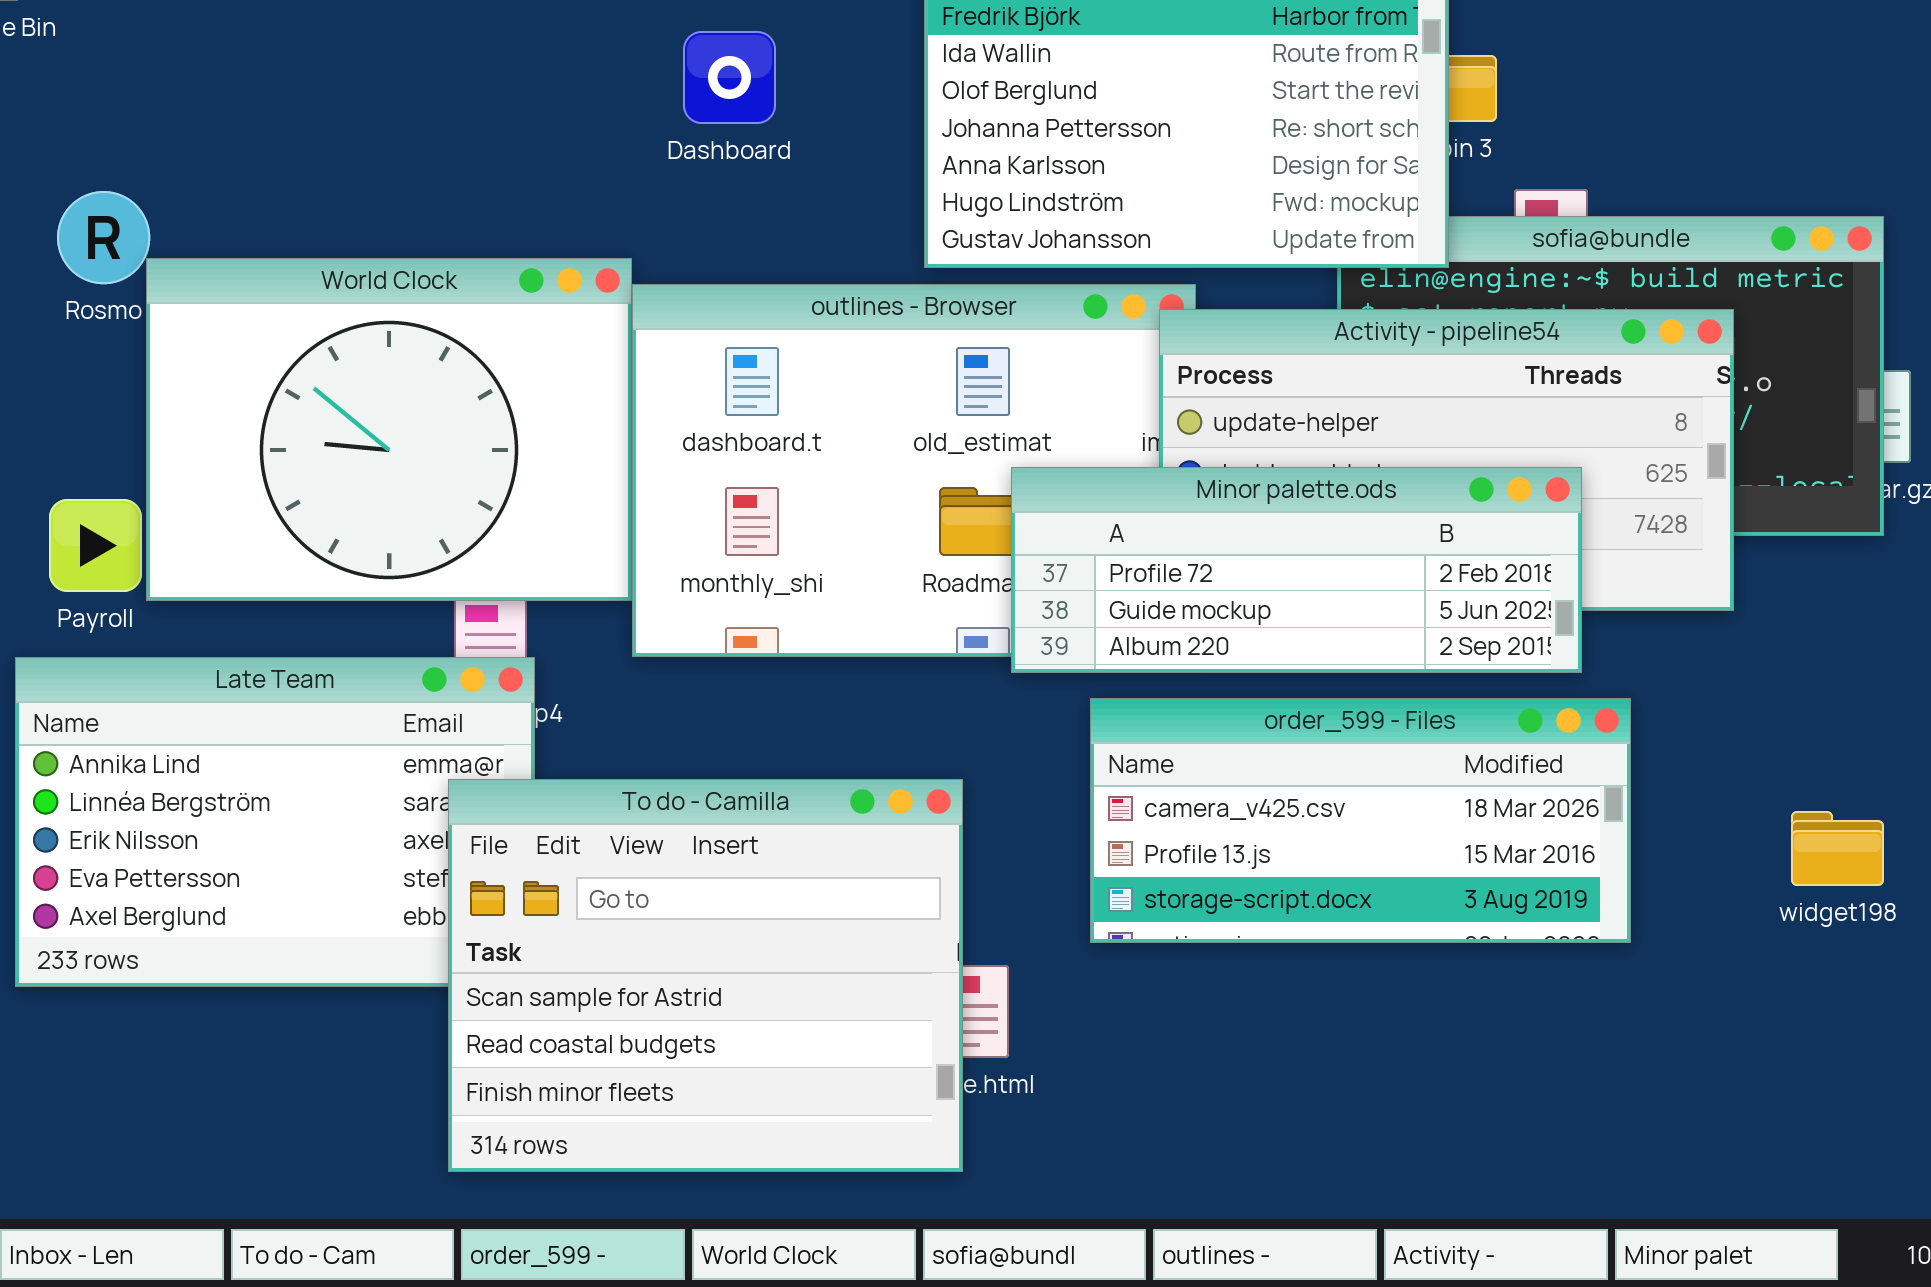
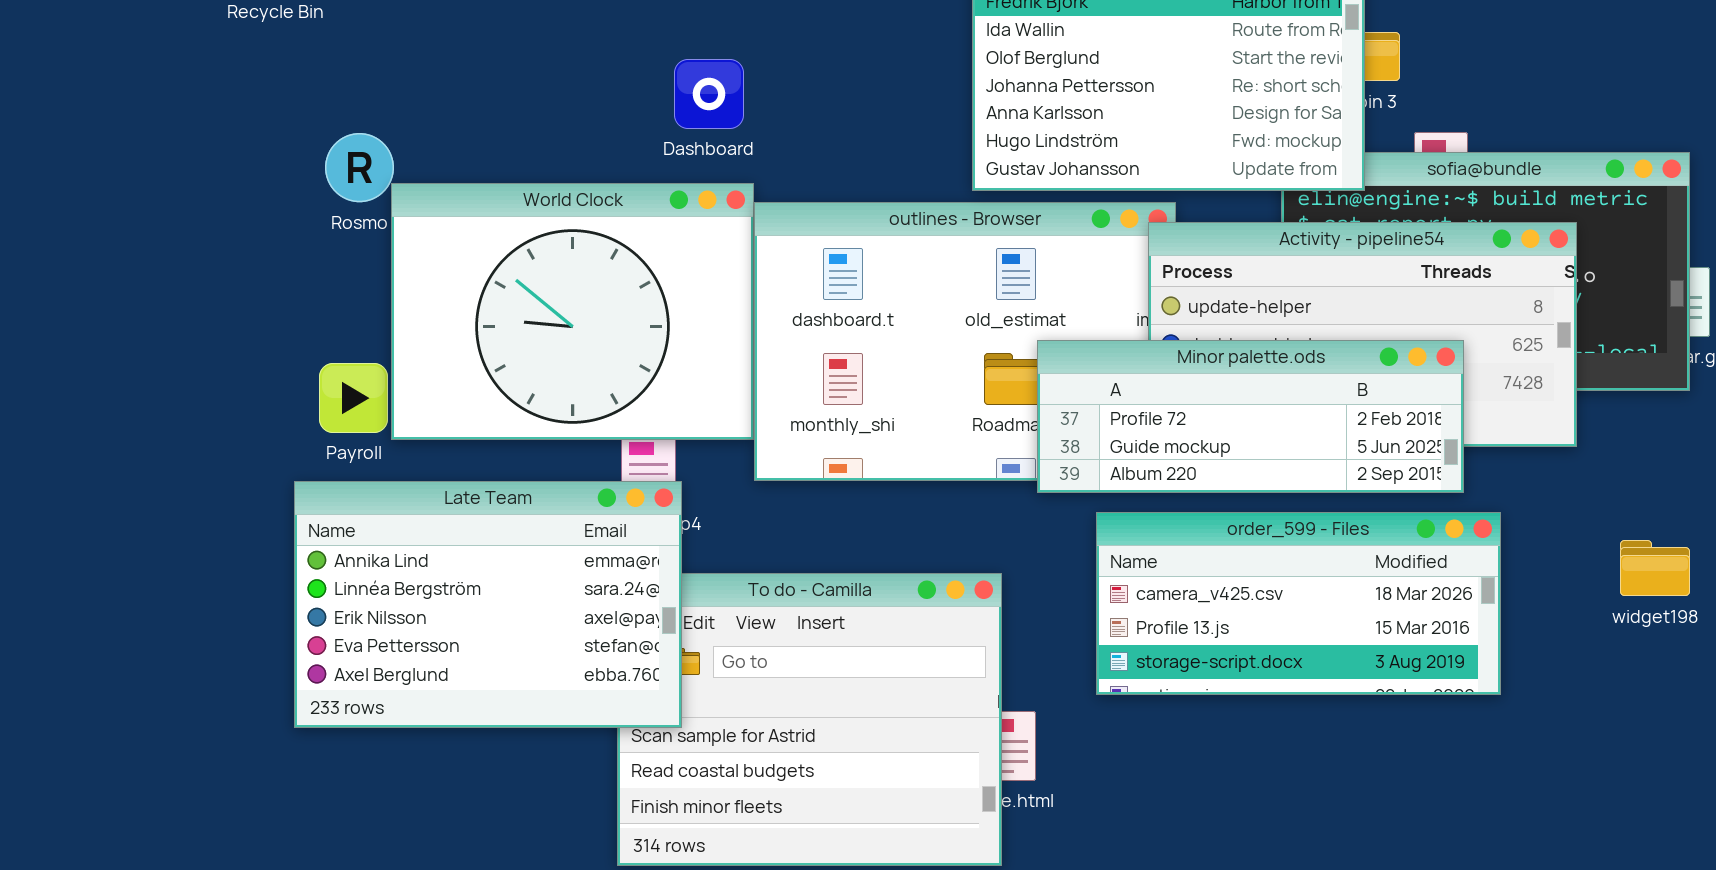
Dashboard: [683,31,776,124] -> [674,59,744,129], moved
Late Team: [15,657,535,987] -> [294,481,682,728], raised
widget198: [1791,811,1884,886] -> [1620,540,1690,596], moved

